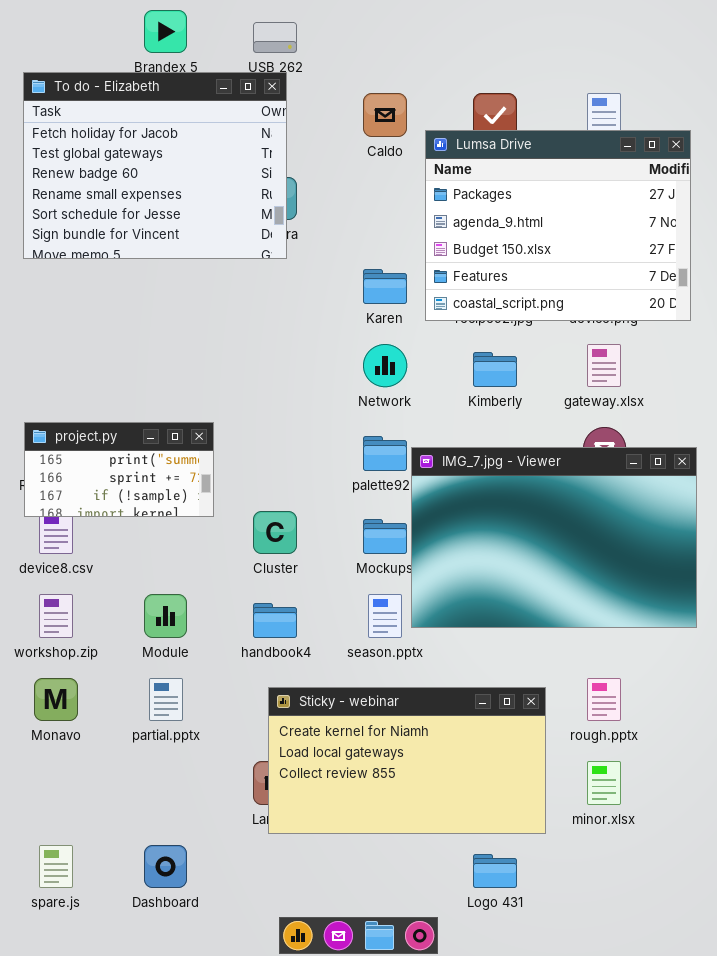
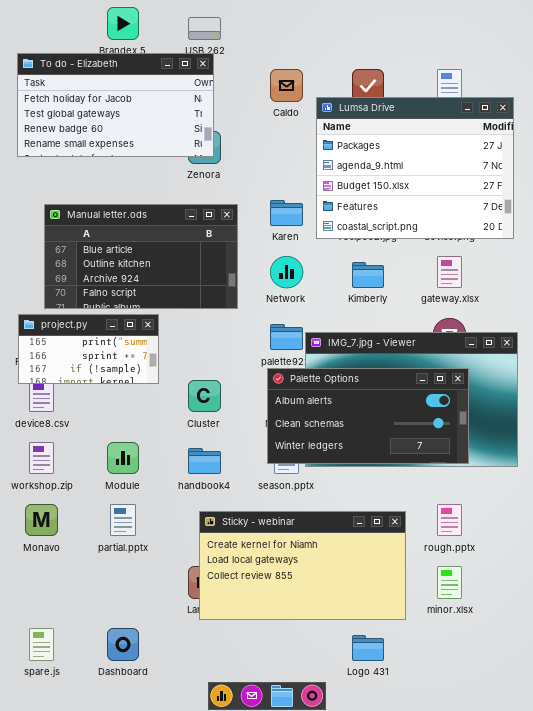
To do - Elizabeth: [23,72,287,259] -> [17,53,214,157], resized
Manual letter.ods: none -> [44,204,238,309], opened
Palette Options: none -> [267,368,469,464], opened

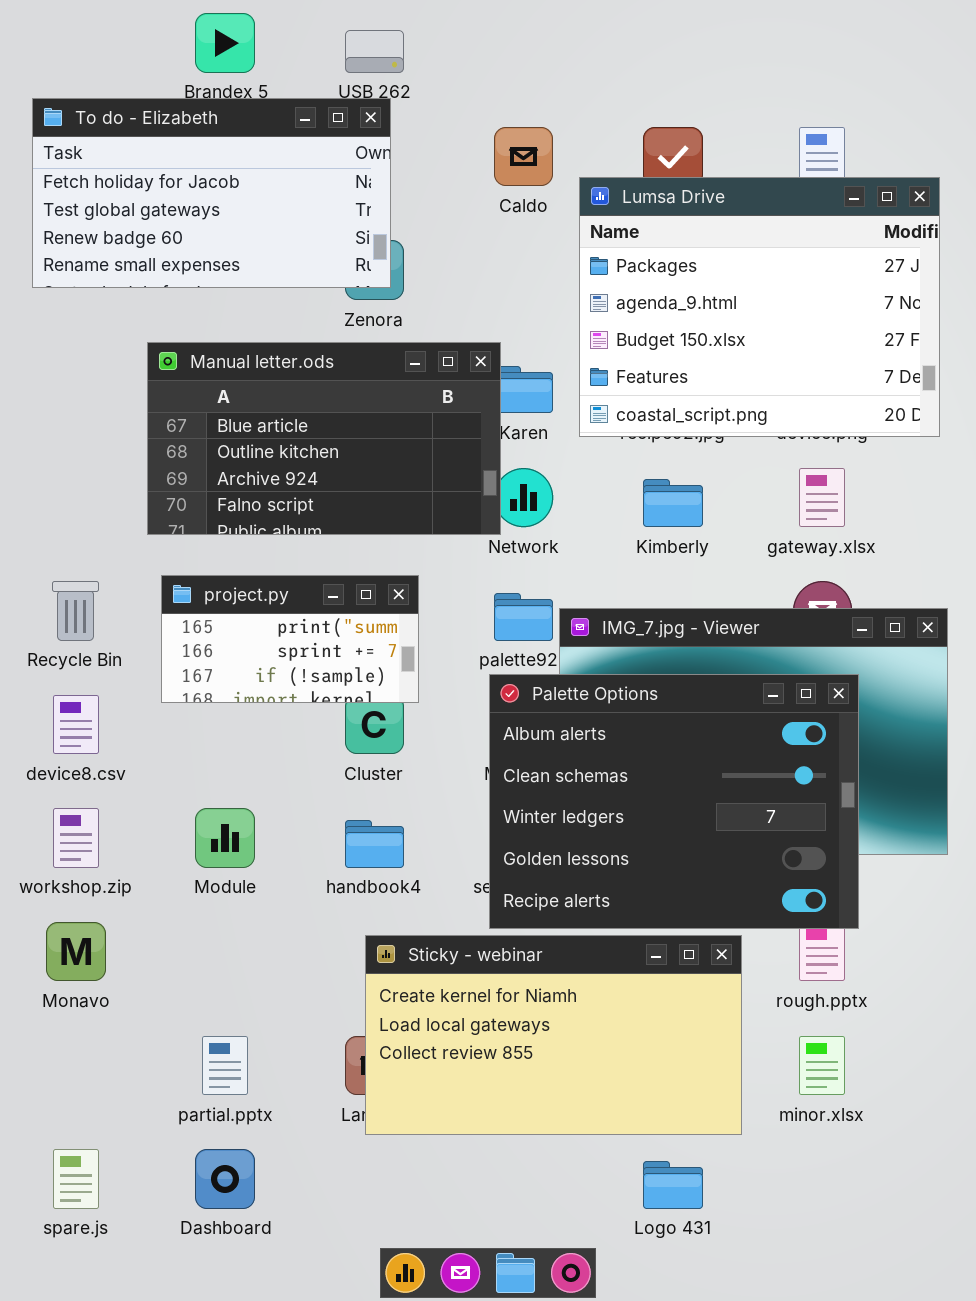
Manual letter.ods: [44,204,238,309] -> [147,342,501,535], moved
project.py: [18,314,159,384] -> [161,575,419,703], moved
Palette Options: [267,368,469,464] -> [489,674,859,929], resized
partial.pptx: [110,504,136,536] -> [202,1036,248,1095], moved

